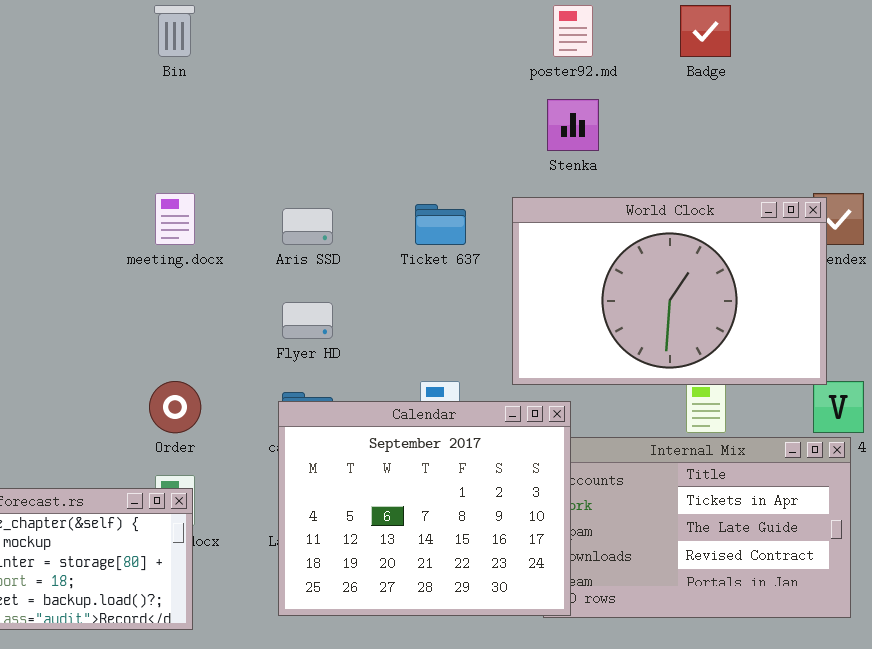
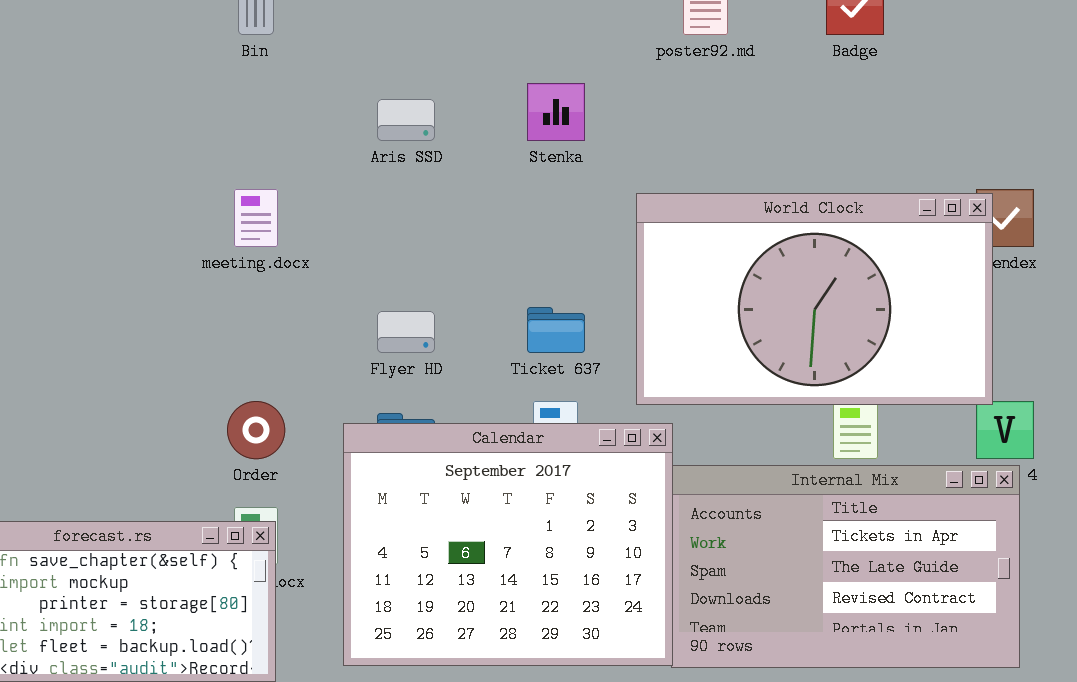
Stenka: [547,99,599,151] -> [527,83,585,141], moved
Ticket 637: [415,204,466,245] -> [527,307,585,353], moved
Aris SSD: [282,208,333,245] -> [377,99,435,141], moved
Calendar: [278,401,571,616] -> [343,423,673,666], moved

